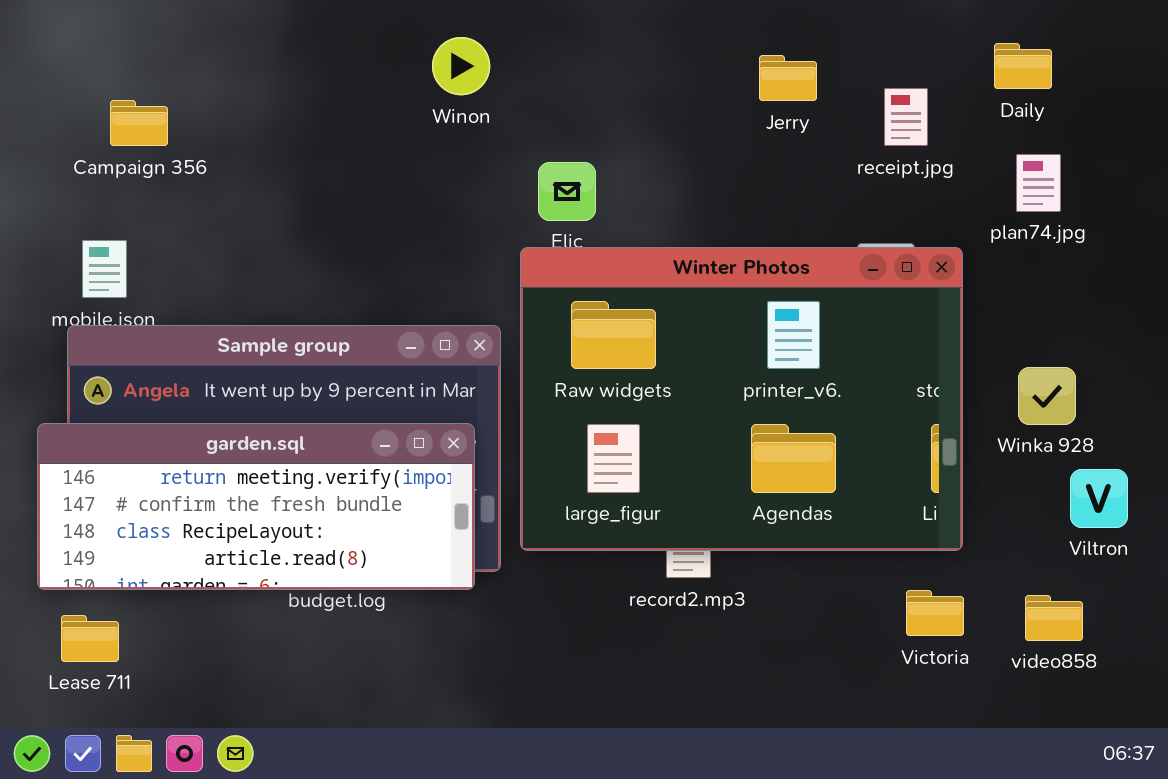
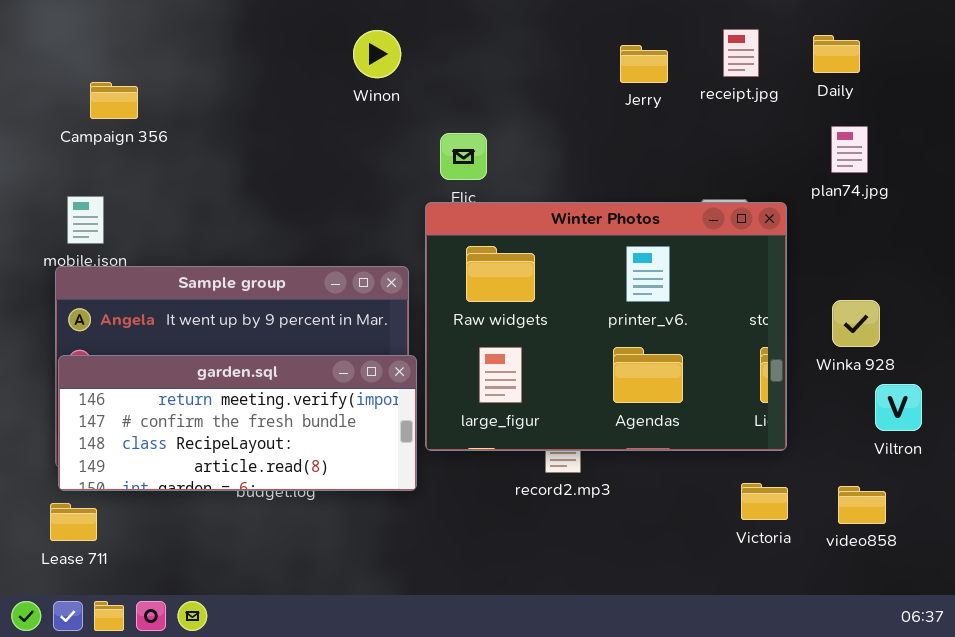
receipt.jpg: [884,88,928,146] -> [723,29,759,77], moved
garden.sql: [37,423,475,590] -> [58,355,417,491], moved

